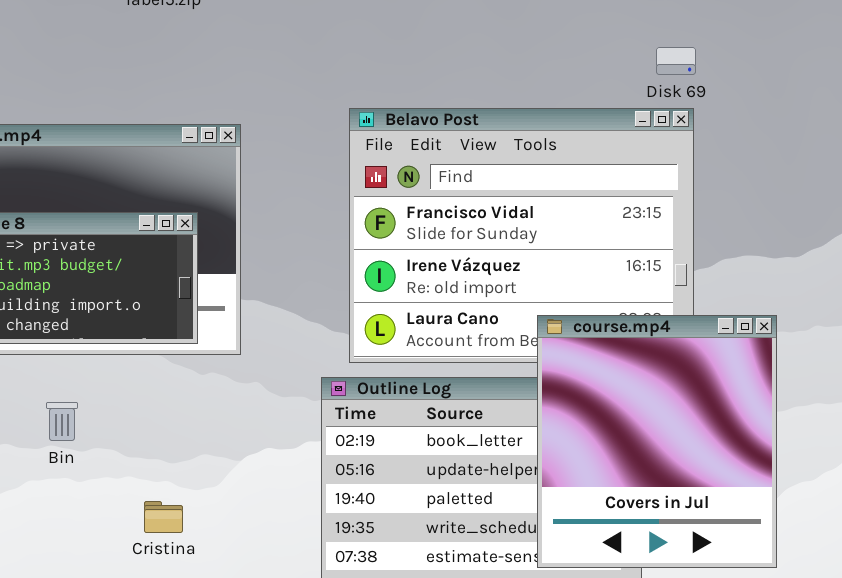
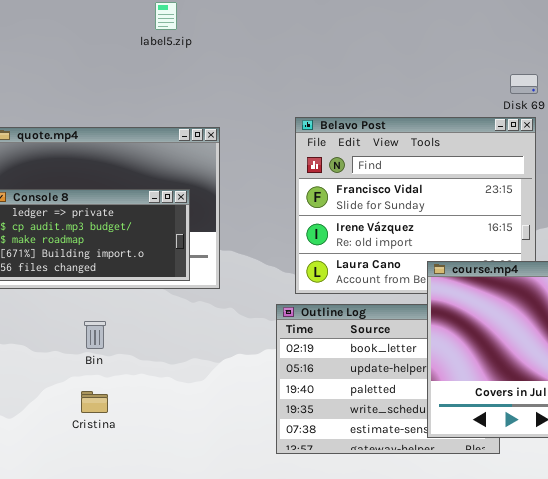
Cristina: [144,501,183,533] -> [81,391,108,413], moved

